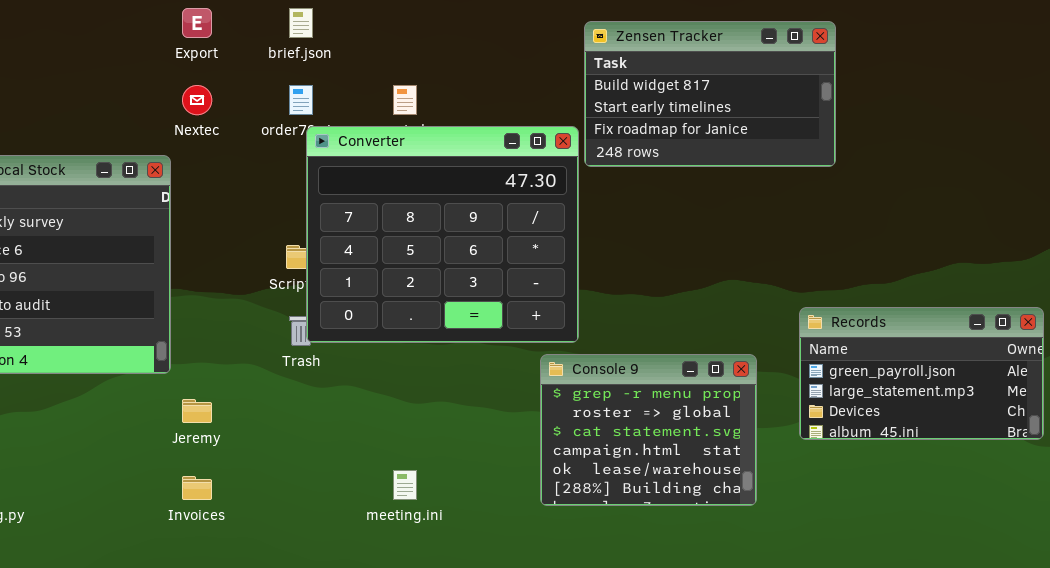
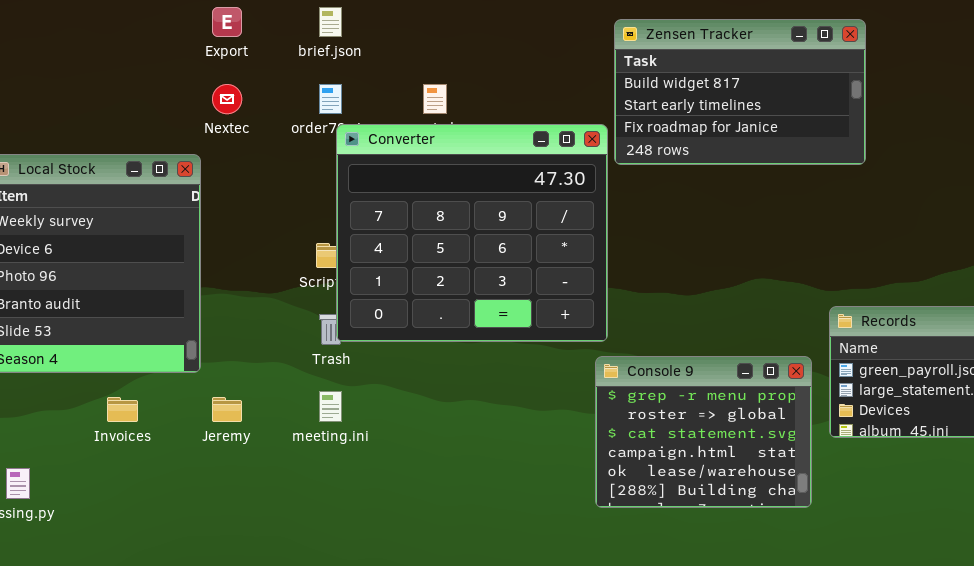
Console 9: [540,354,757,506] -> [595,356,812,508], moved
meeting.ini: [393,470,417,500] -> [319,391,342,422], moved
Invoices: [182,476,212,500] -> [107,397,138,422], moved

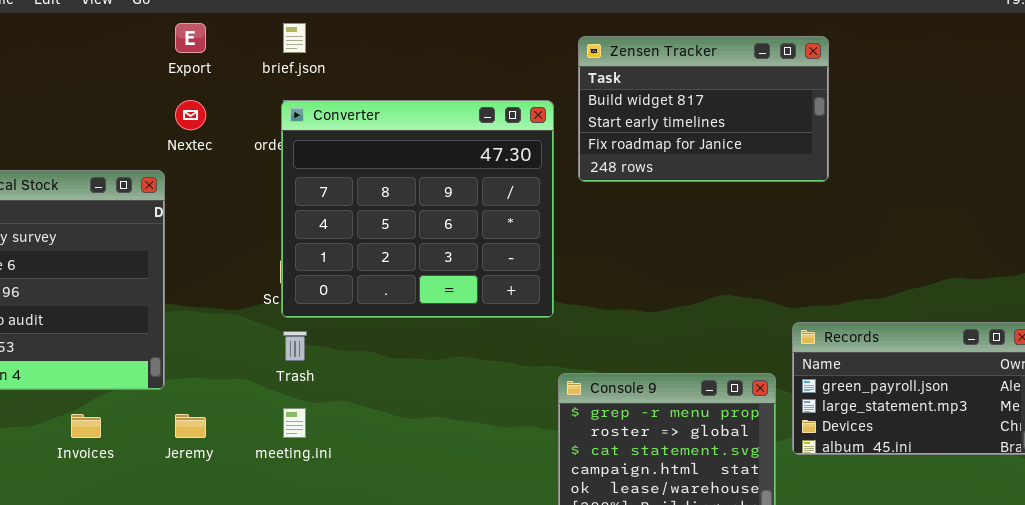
Converter: [336,124,608,342] -> [281,100,554,318], moved

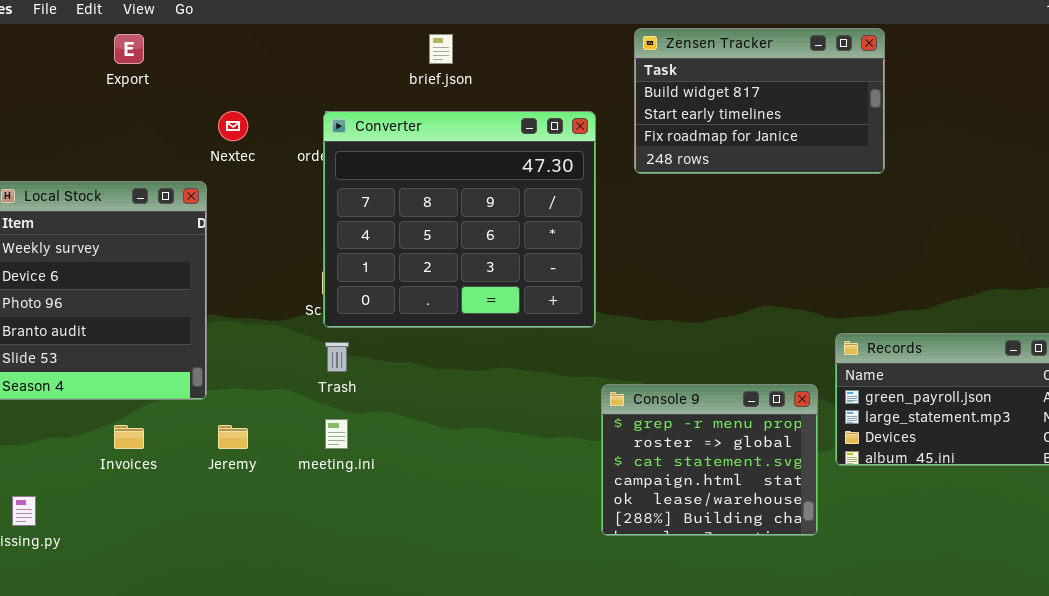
Export: [175,23,206,53] -> [114,34,144,64], moved
brief.json: [283,23,306,53] -> [429,34,453,64], moved
Zensen Tracker: [578,36,829,182] -> [634,28,885,174], moved

